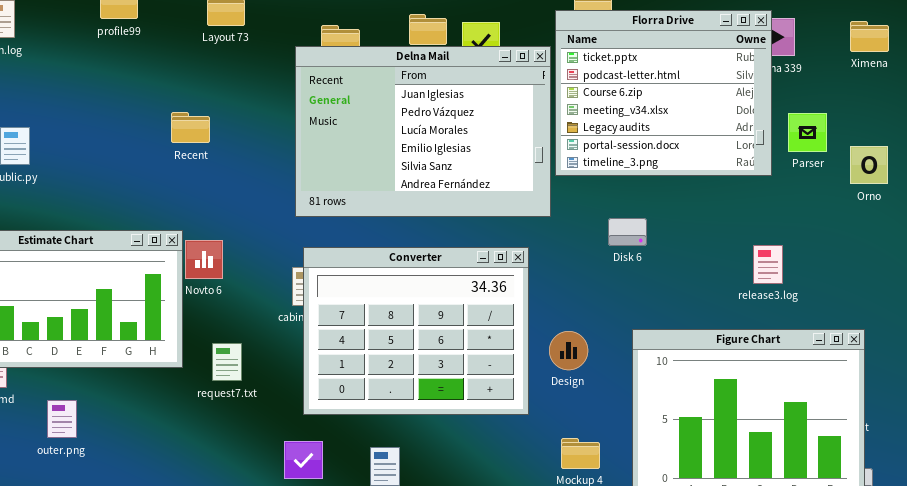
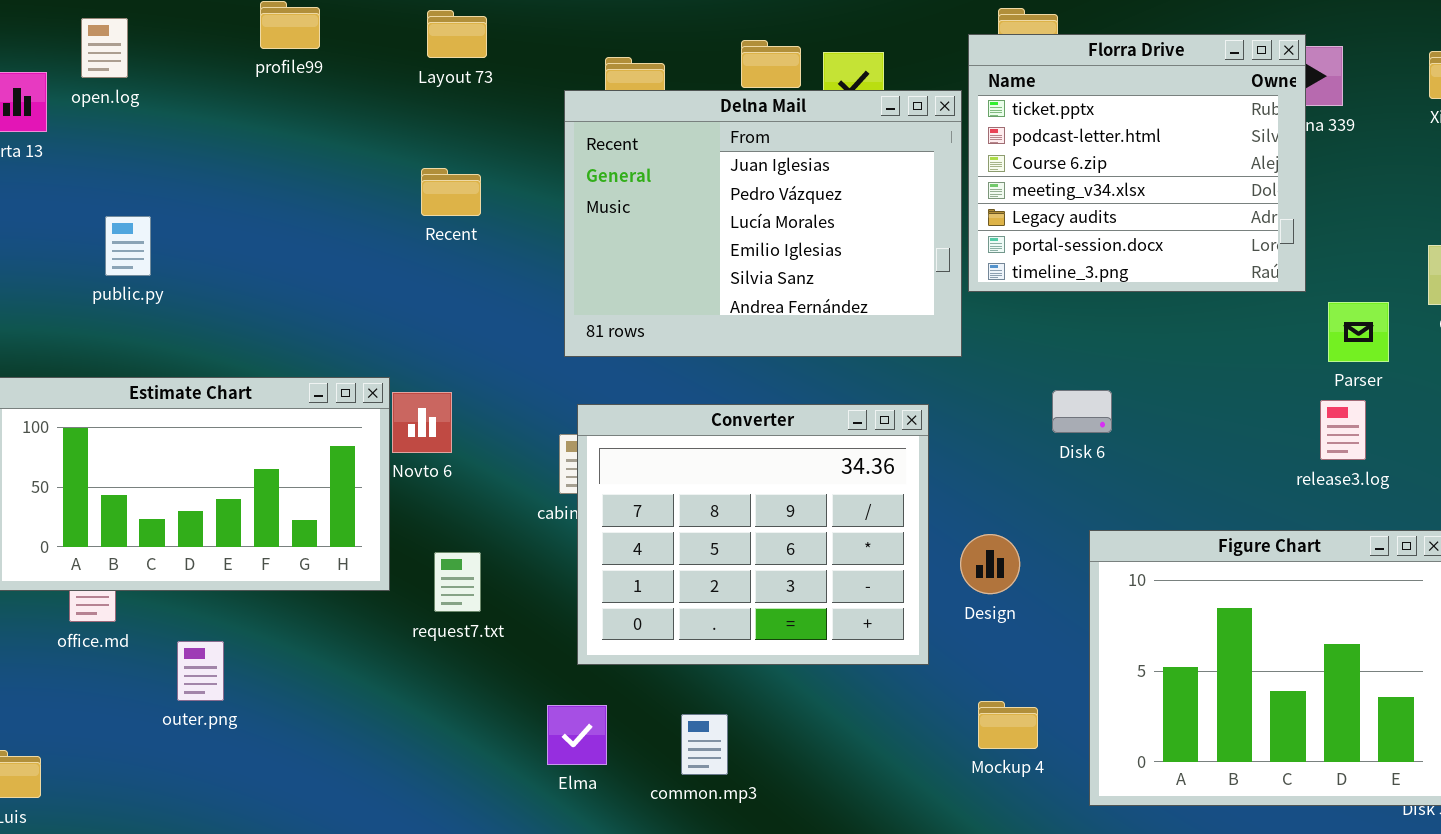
Recent: [171,112,210,143] -> [421,168,481,216], moved
Parser: [788,113,827,152] -> [1328,302,1389,362], moved
Disk 6: [608,218,647,246] -> [1052,390,1112,433], moved
release3.log: [753,245,783,284] -> [1320,400,1366,460], moved

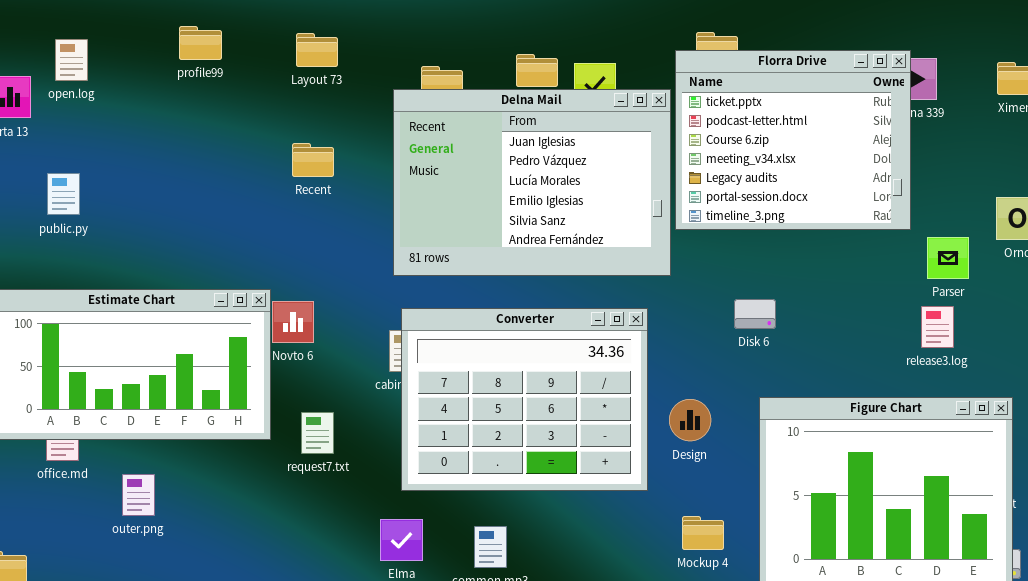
public.py: [105,216,151,276] -> [47,173,80,215], moved

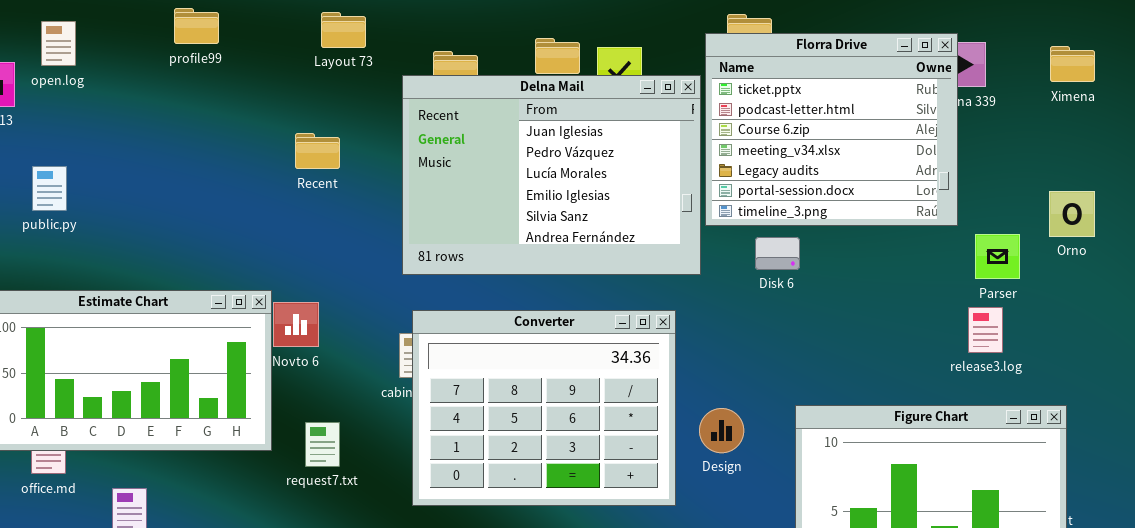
Layout 73: [296,33,338,67] -> [321,12,366,48], moved
Disk 6: [734,299,776,329] -> [755,237,800,270], moved

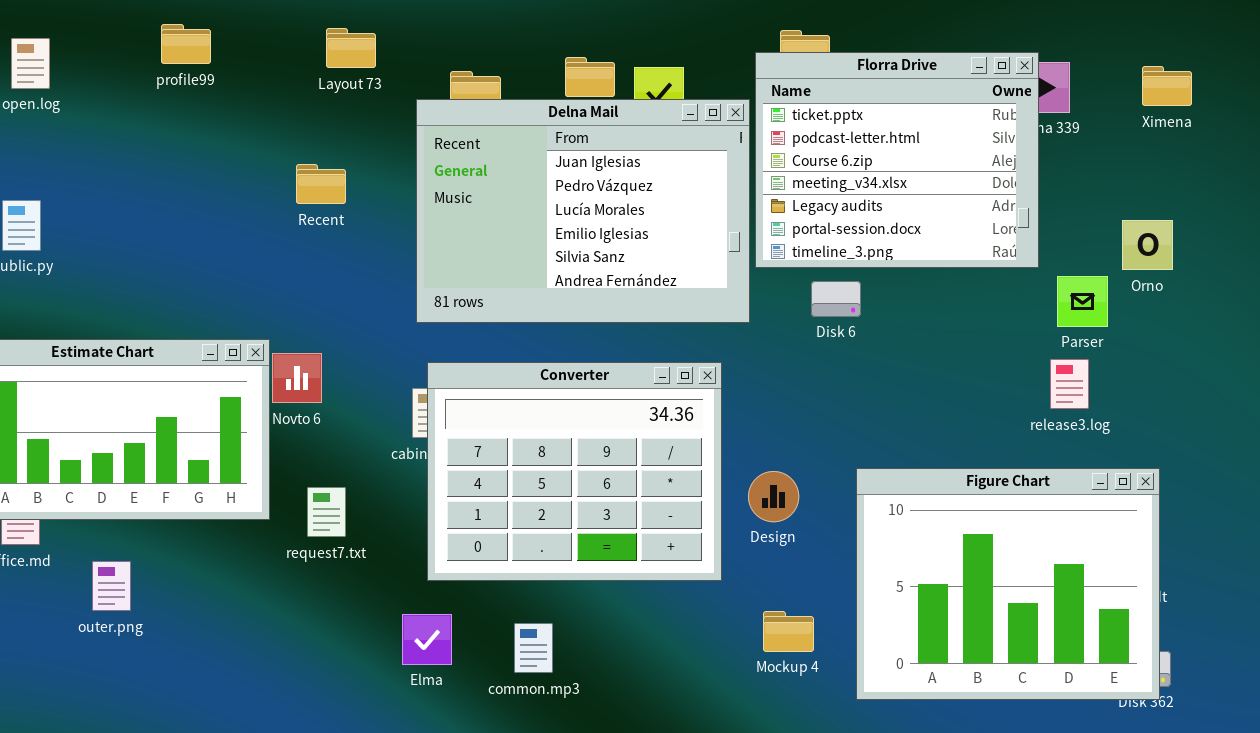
Orno: [1049,191,1095,237] -> [1122,220,1173,270], moved

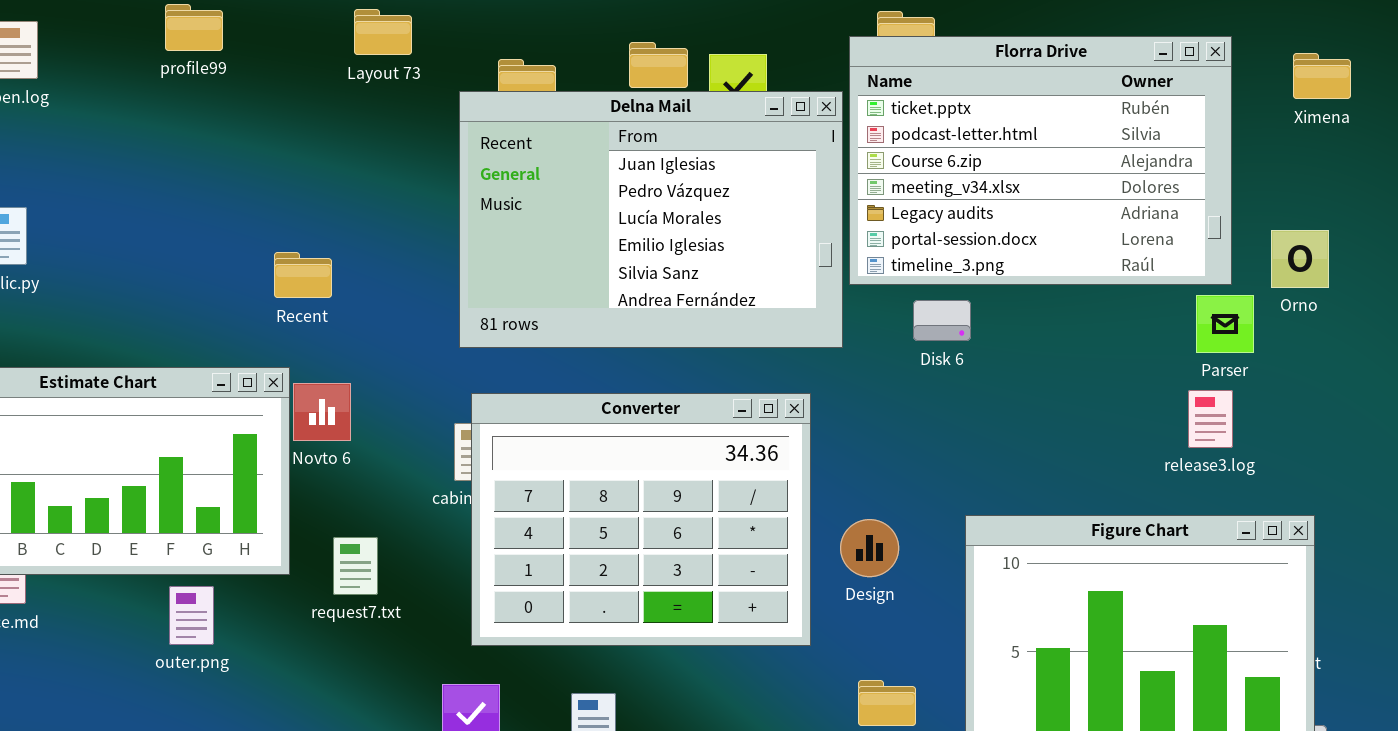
Florra Drive: [755,52,1039,268] -> [849,36,1232,285], resized
Recent: [296,164,346,204] -> [274,252,332,298], moved
outer.png: [92,561,131,611] -> [169,586,214,645], moved

